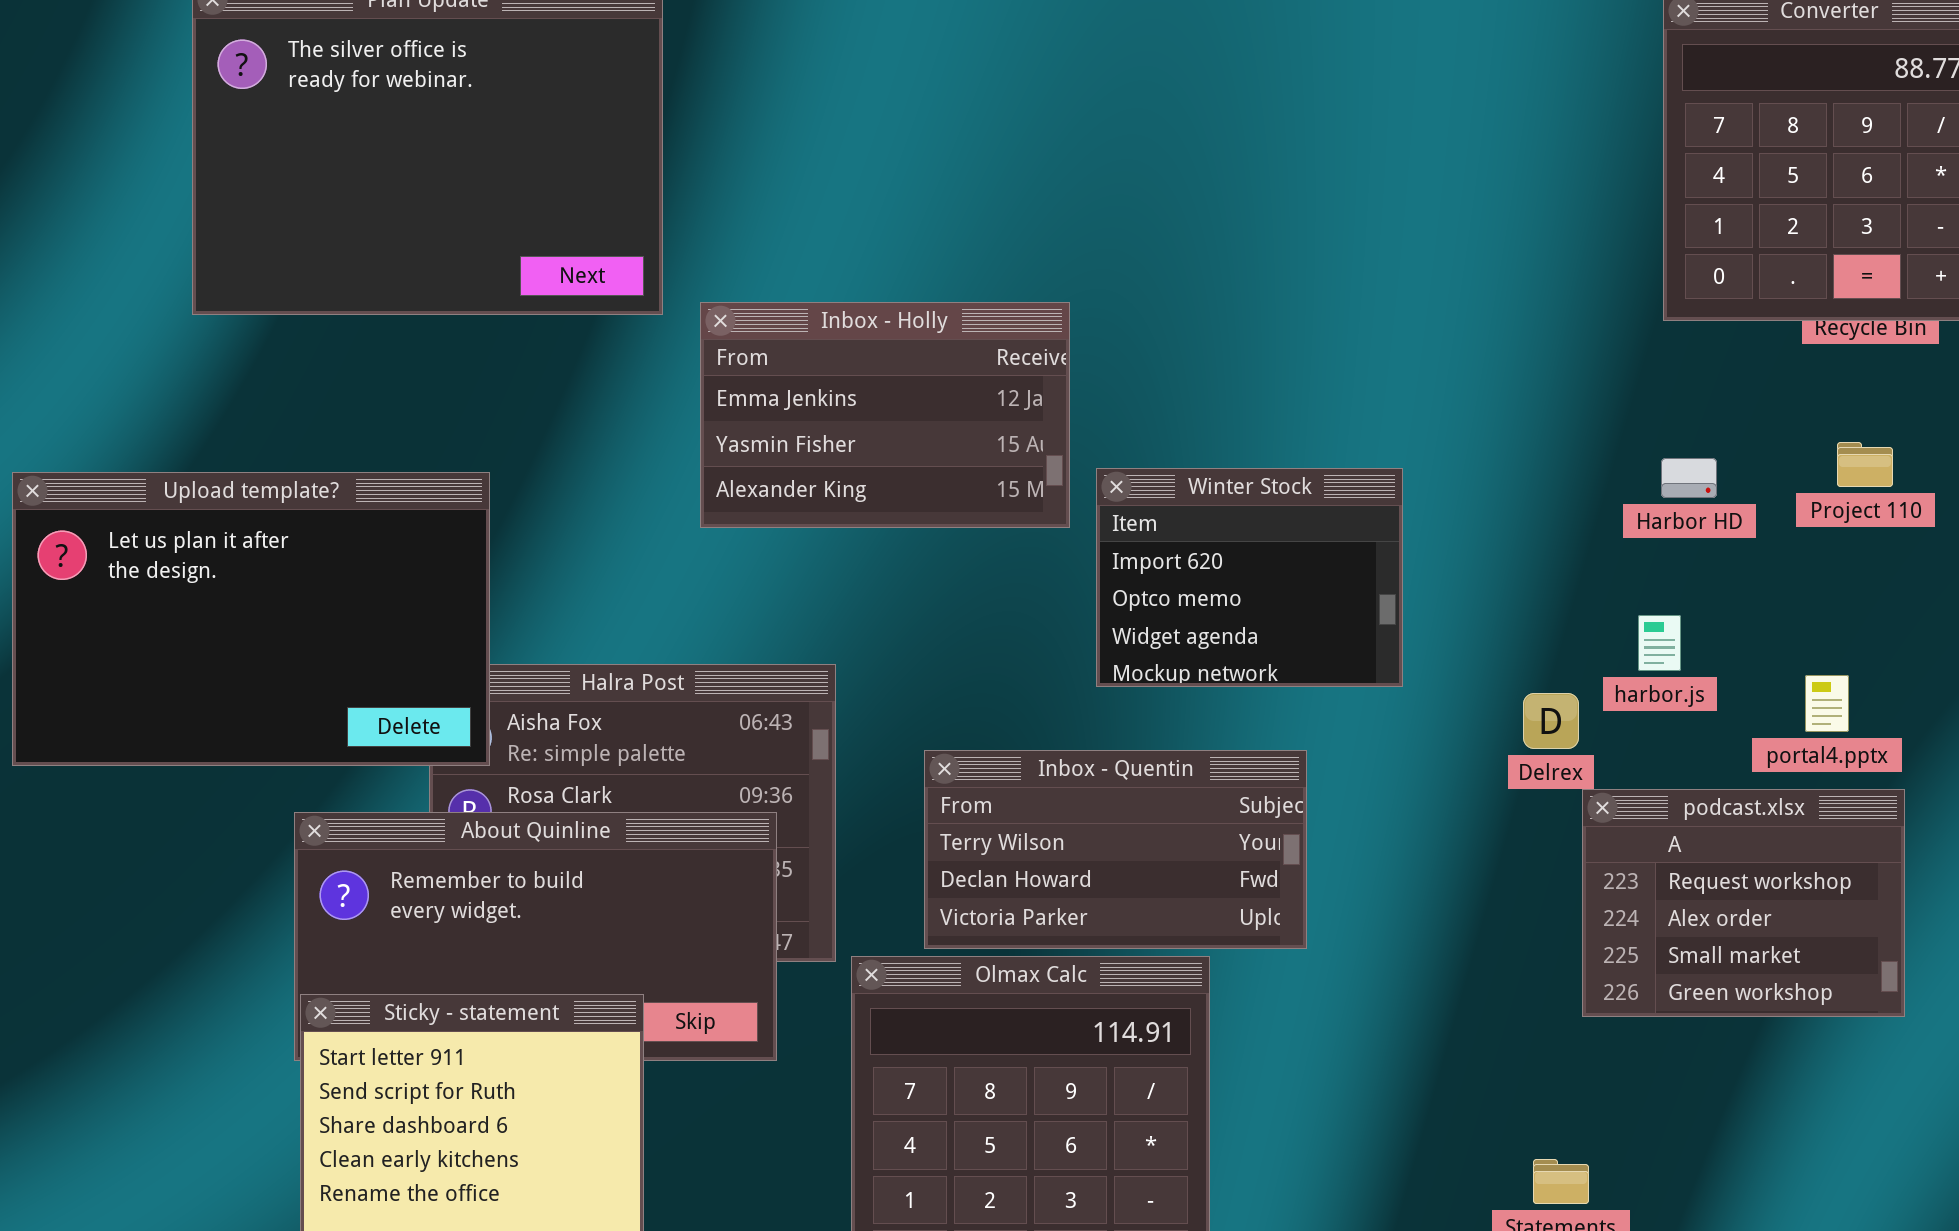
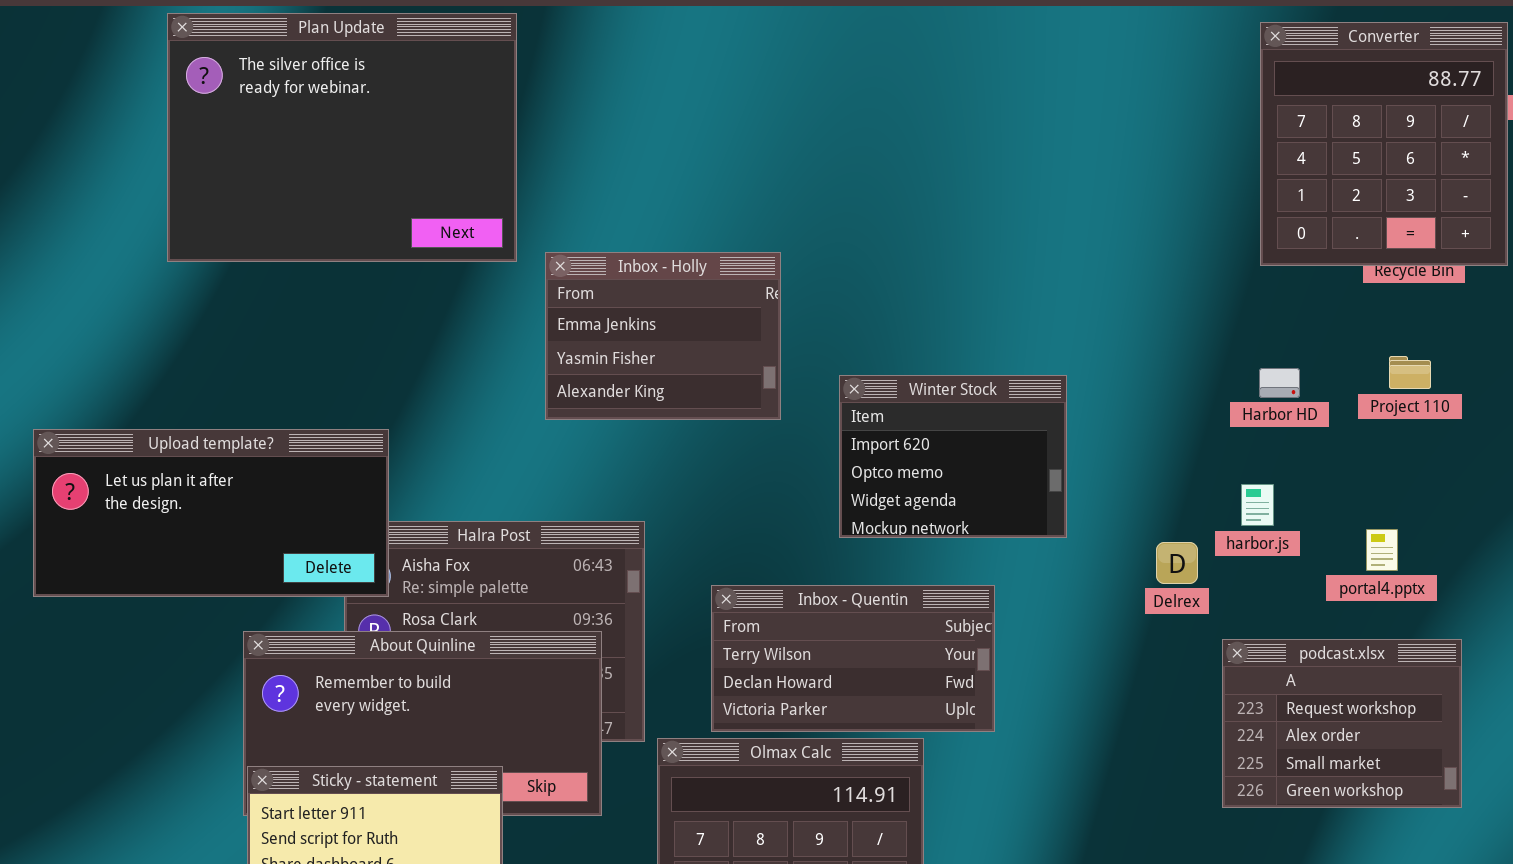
Inbox - Holly: [700,302,1070,528] -> [545,252,781,420], resized
Upload template?: [12,472,490,766] -> [33,429,389,597], resized
podcast.xlsx: [1582,789,1905,1017] -> [1222,639,1462,808], moved

